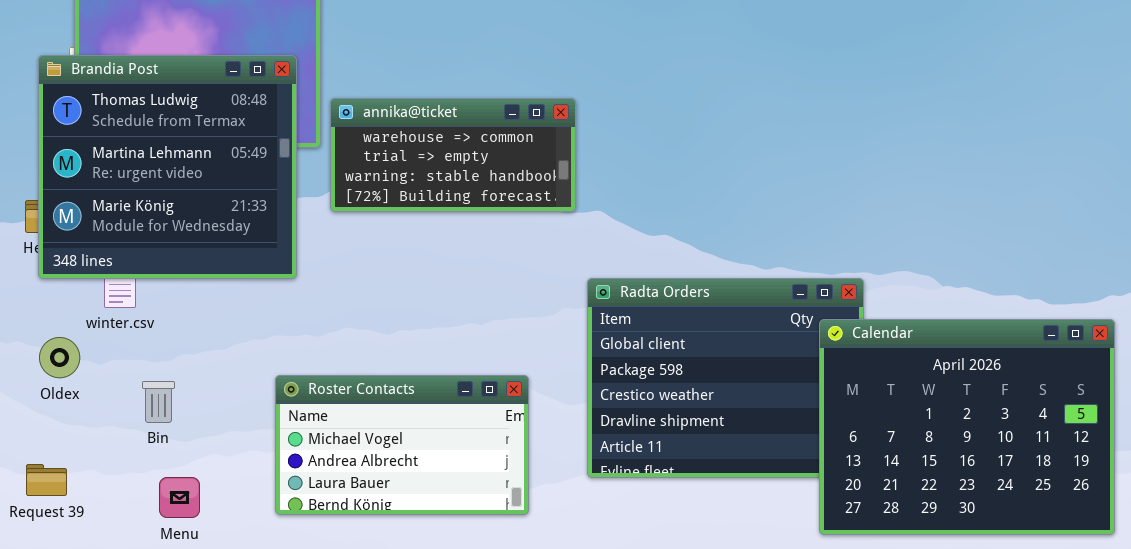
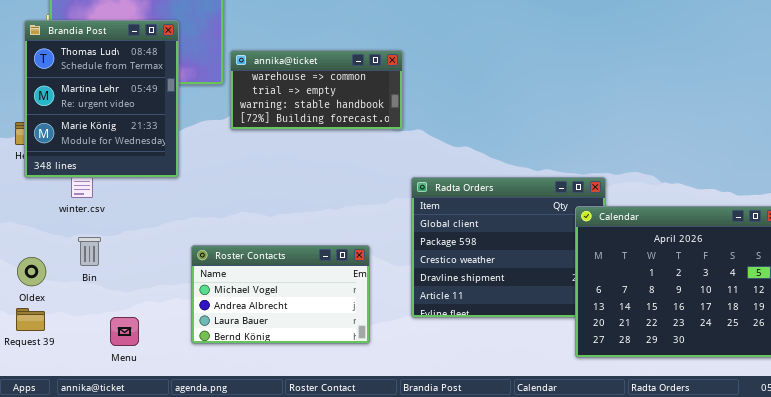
Brandia Post: [38,55,297,279] -> [24,20,179,178], resized
Oldex: [39,337,80,378] -> [17,257,46,286], moved
Bin: [142,381,175,423] -> [78,237,101,266], moved

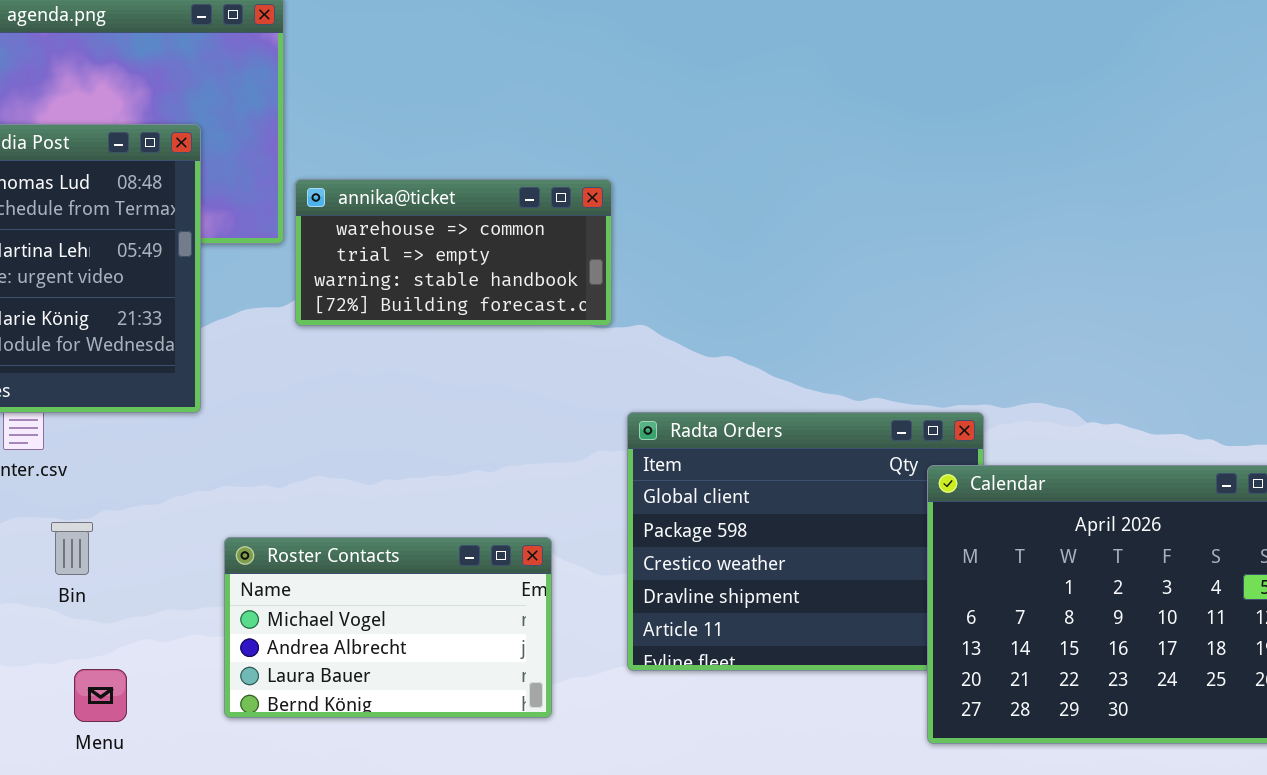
Bin: [78,237,101,266] -> [51,522,93,575], moved

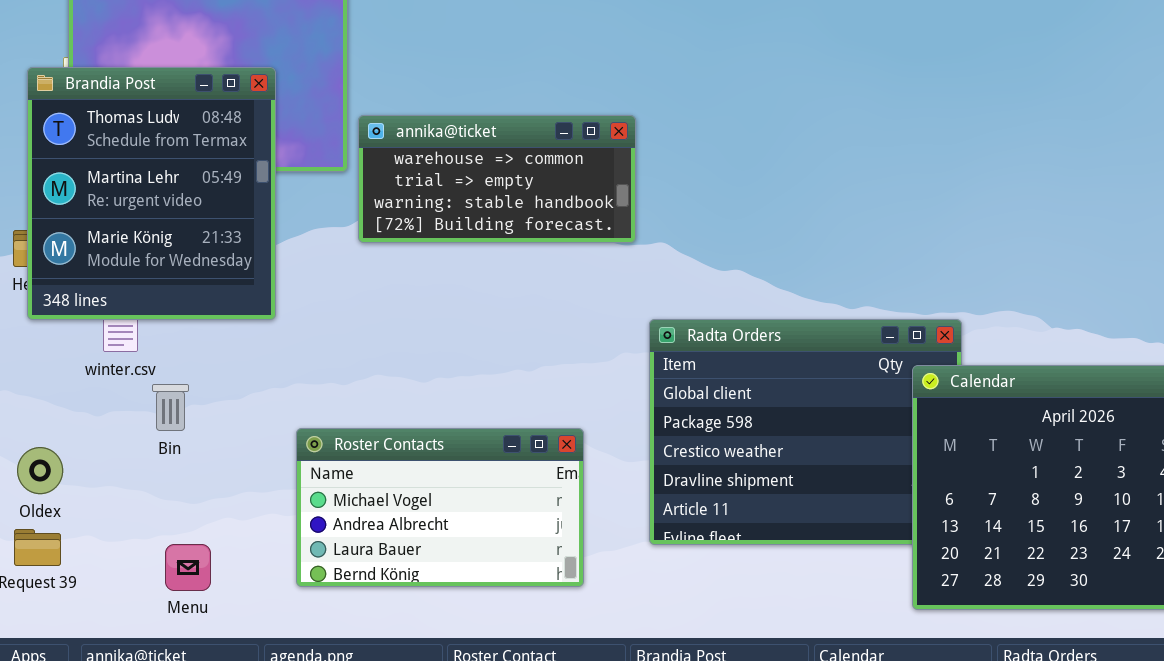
Bin: [51,522,93,575] -> [152,384,189,431], moved

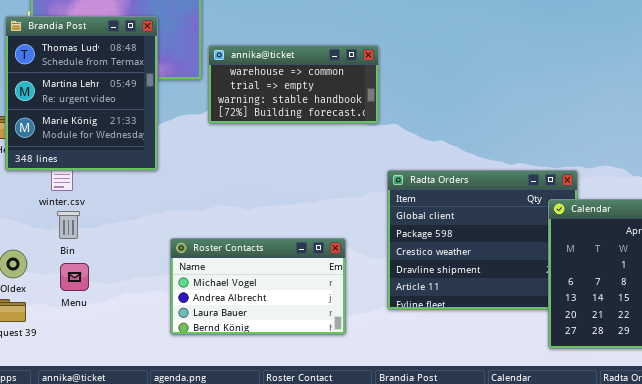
Bin: [152,384,189,431] -> [57,211,80,239], moved
Menu: [165,544,211,591] -> [60,263,89,291], moved

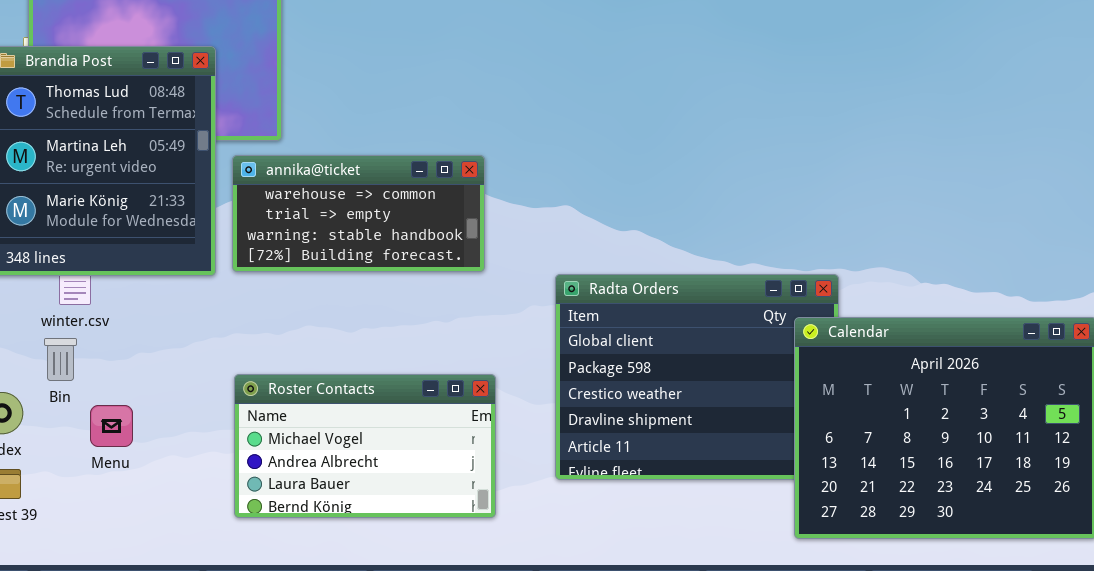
annika@ticket: [208,45,379,124] -> [232,155,485,272], moved
Bin: [57,211,80,239] -> [44,338,77,381], moved
Menu: [60,263,89,291] -> [90,405,133,447], moved

